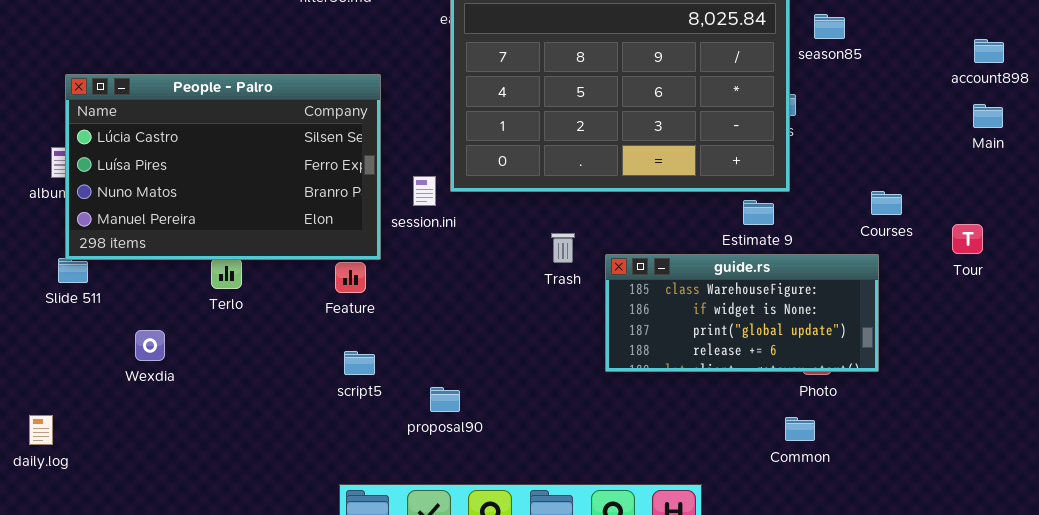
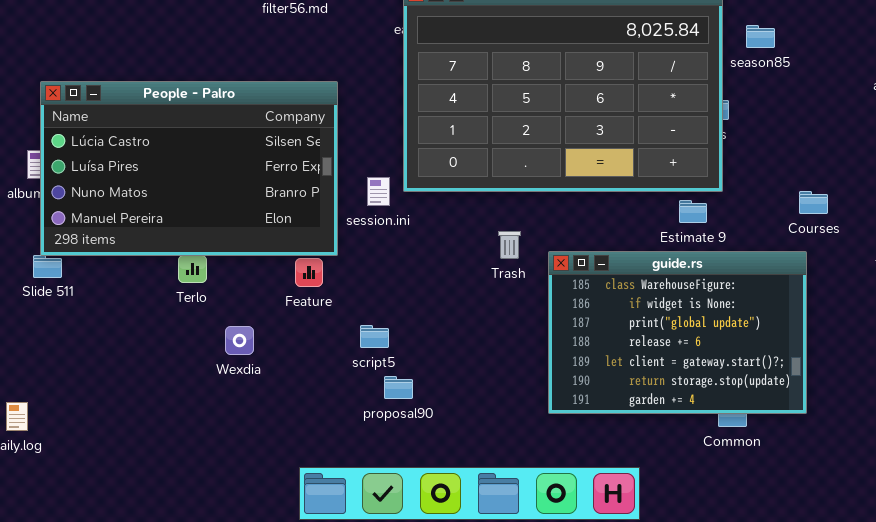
guide.rs: [605,254,879,372] -> [548,251,807,414], resized
Wexdia: [135,330,165,361] -> [225,326,254,355], moved
script5: [344,351,375,375] -> [360,325,389,348], moved

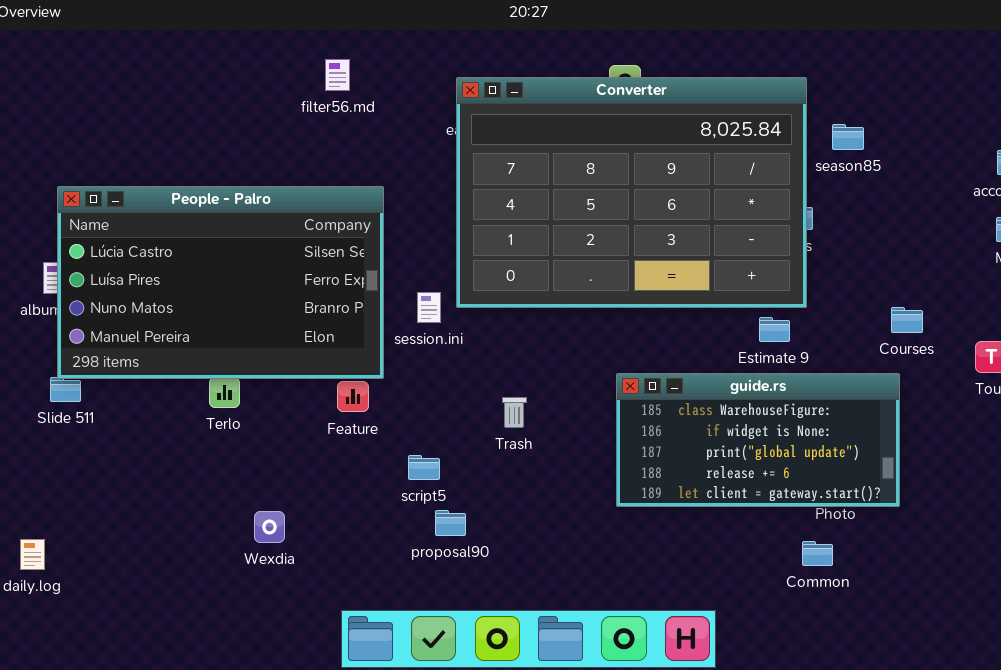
Trash: [498,231,521,259] -> [502,397,527,428], moved
guide.rs: [548,251,807,414] -> [616,373,900,507], resized
Wexdia: [225,326,254,355] -> [254,511,285,543], moved

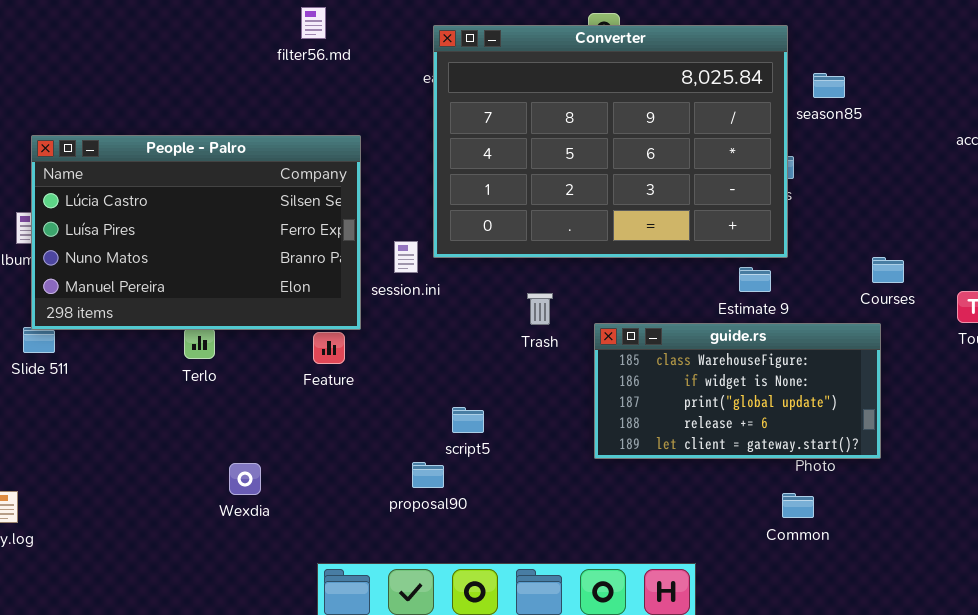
Trash: [502,397,527,428] -> [527,293,553,325], moved
script5: [408,455,440,480] -> [452,407,484,433], moved

